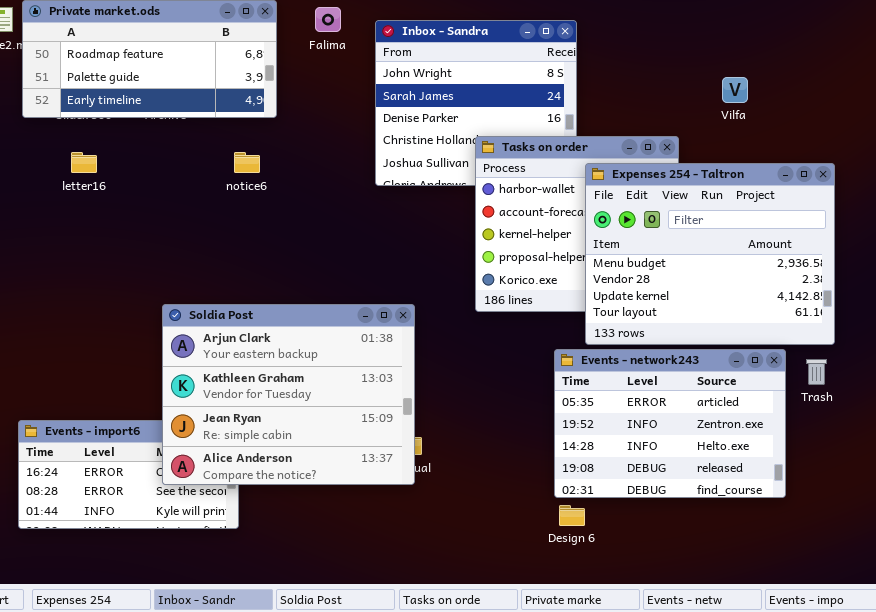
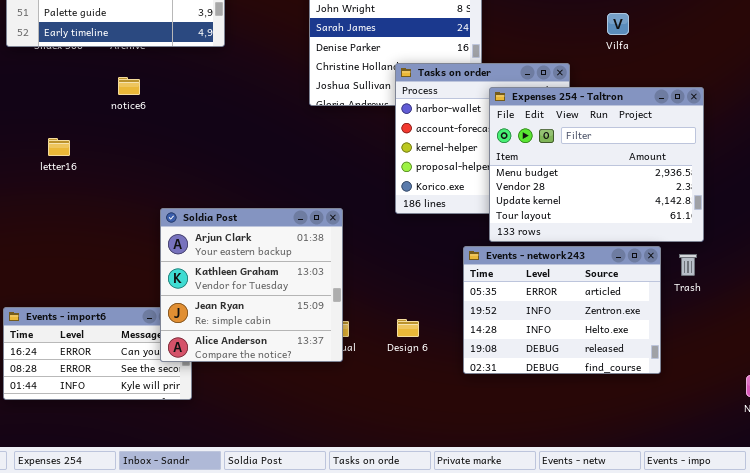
letter16: [71,152,97,173] -> [48,138,70,156], moved
notice6: [234,152,260,173] -> [118,77,140,95], moved
Soldia Post: [162,304,415,485] -> [160,208,343,362], resized
Design 6: [559,505,585,526] -> [397,319,419,337], moved

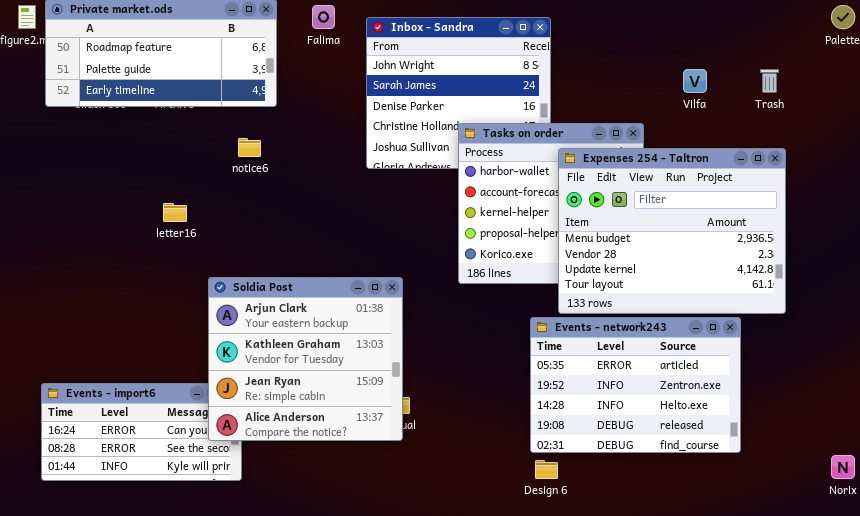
notice6: [118,77,140,95] -> [238,138,261,157], moved
letter16: [48,138,70,156] -> [163,203,187,222], moved
Trash: [679,254,697,276] -> [760,69,779,93], moved
Design 6: [397,319,419,337] -> [535,460,558,479], moved

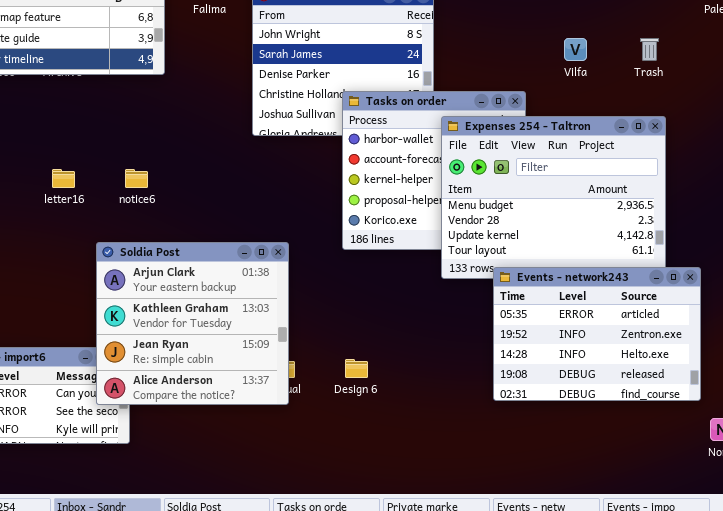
notice6: [238,138,261,157] -> [125,169,148,188], moved
Events - network243: [530,317,741,453] -> [493,267,701,401], moved
Design 6: [535,460,558,479] -> [345,359,368,378], moved

